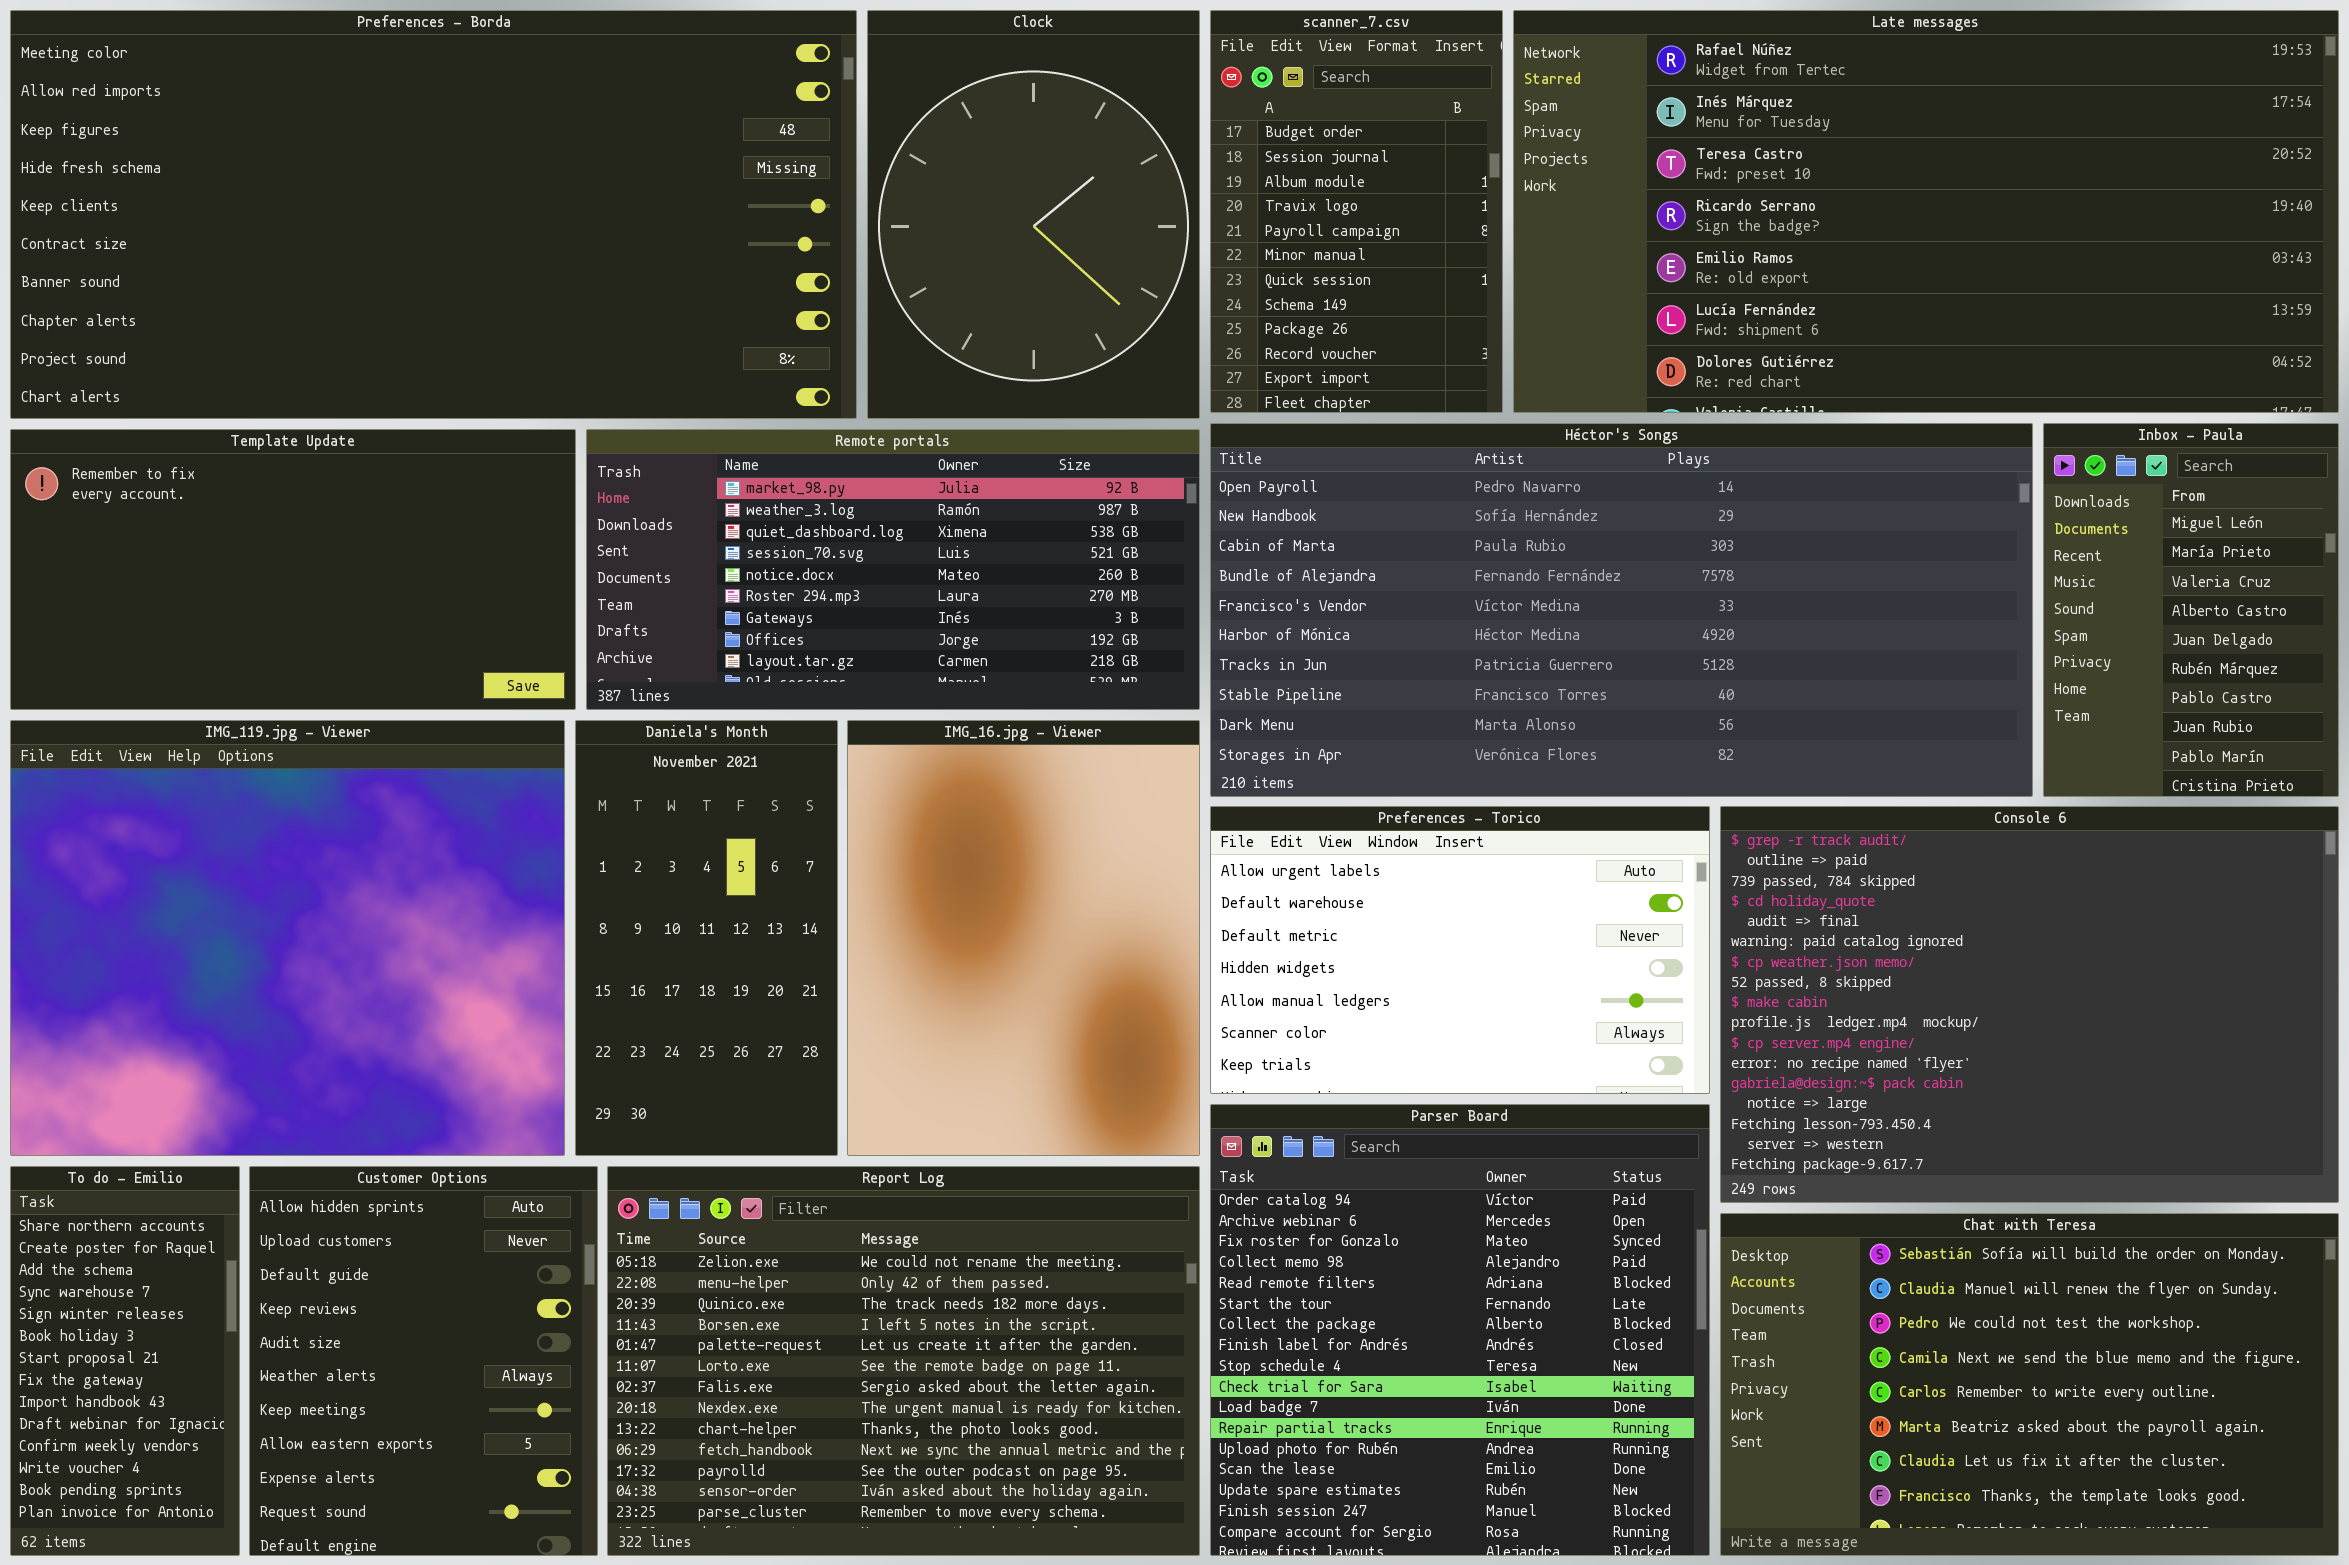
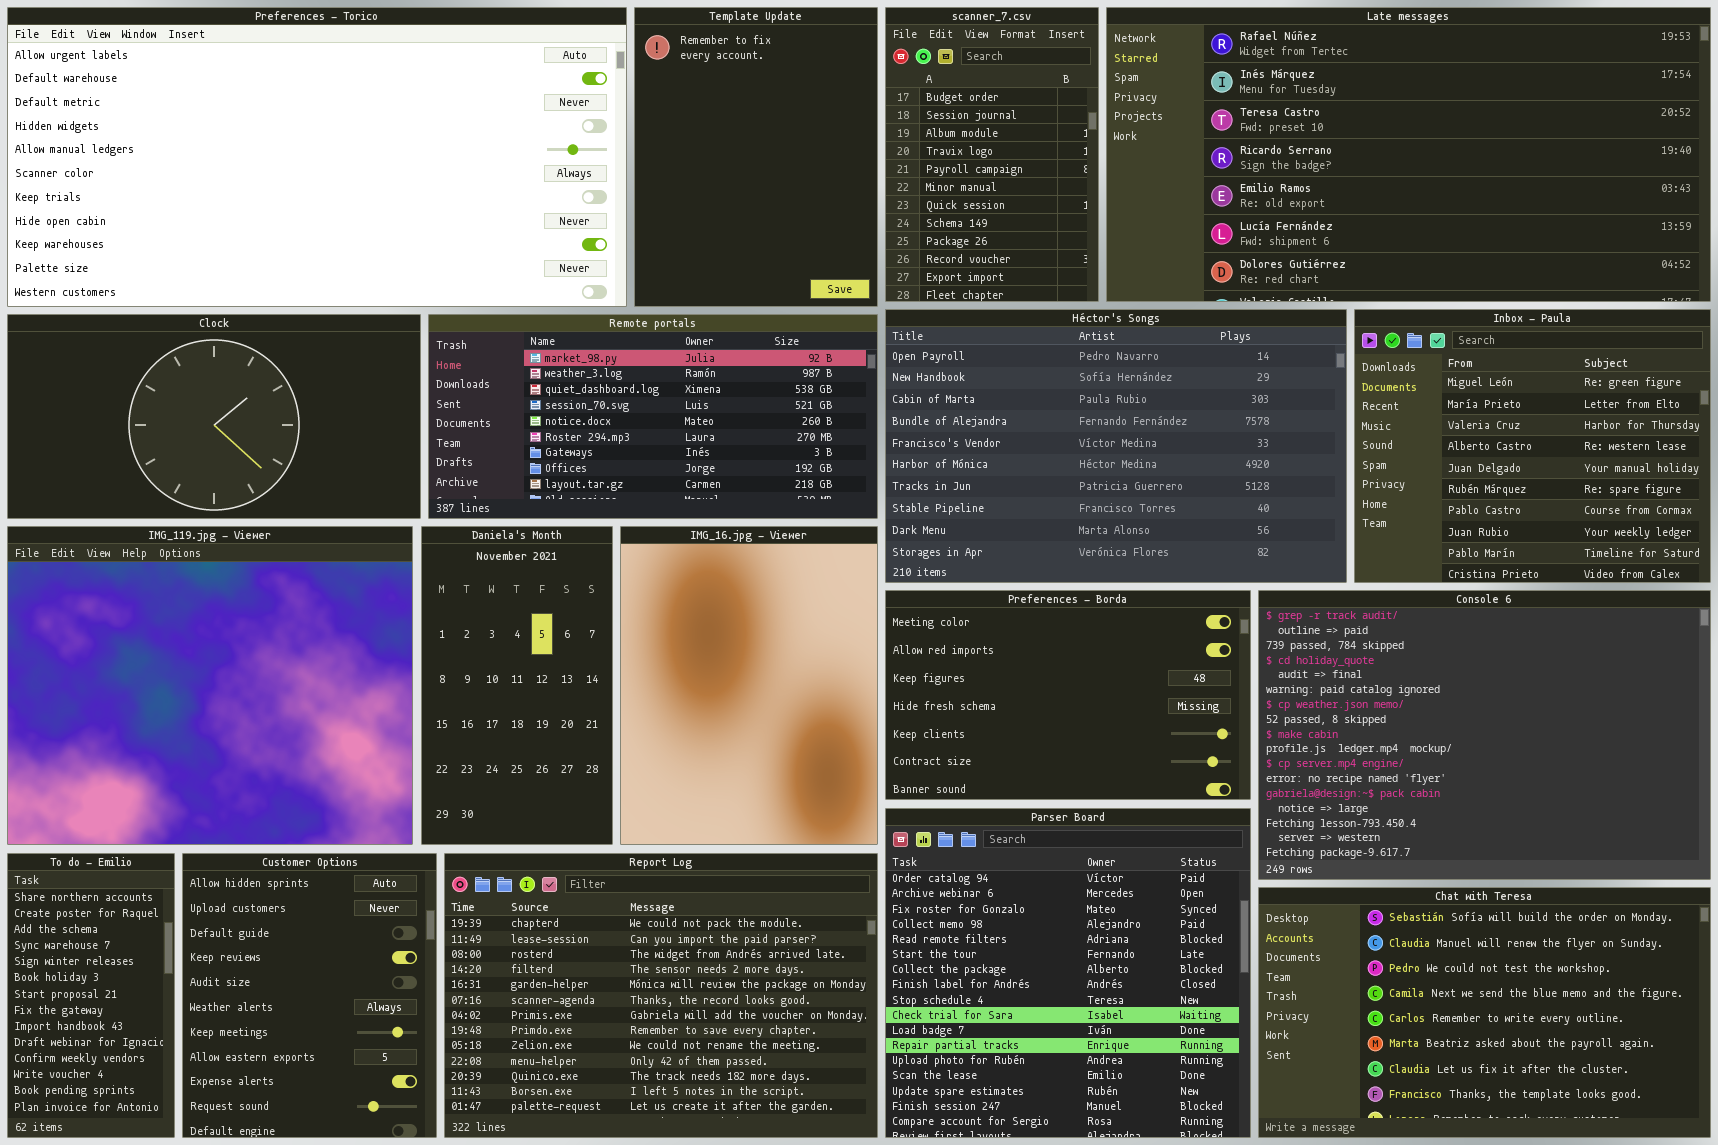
Preferences - Borda: [10,10,857,419] -> [885,590,1251,800], moved, resized
Clock: [867,10,1200,419] -> [7,314,421,519], moved, resized
Héctor's Songs: [1210,423,2033,797] -> [885,309,1347,583], resized
Inbox - Paula: [2043,423,2339,797] -> [1354,309,1711,583], resized
Template Update: [10,429,576,710] -> [634,7,878,307], moved, resized
Preferences - Torico: [1210,806,1710,1094] -> [7,7,627,307], moved, resized
Report Log: [607,1166,1200,1556] -> [444,853,878,1138], scrolled up 8 rows

